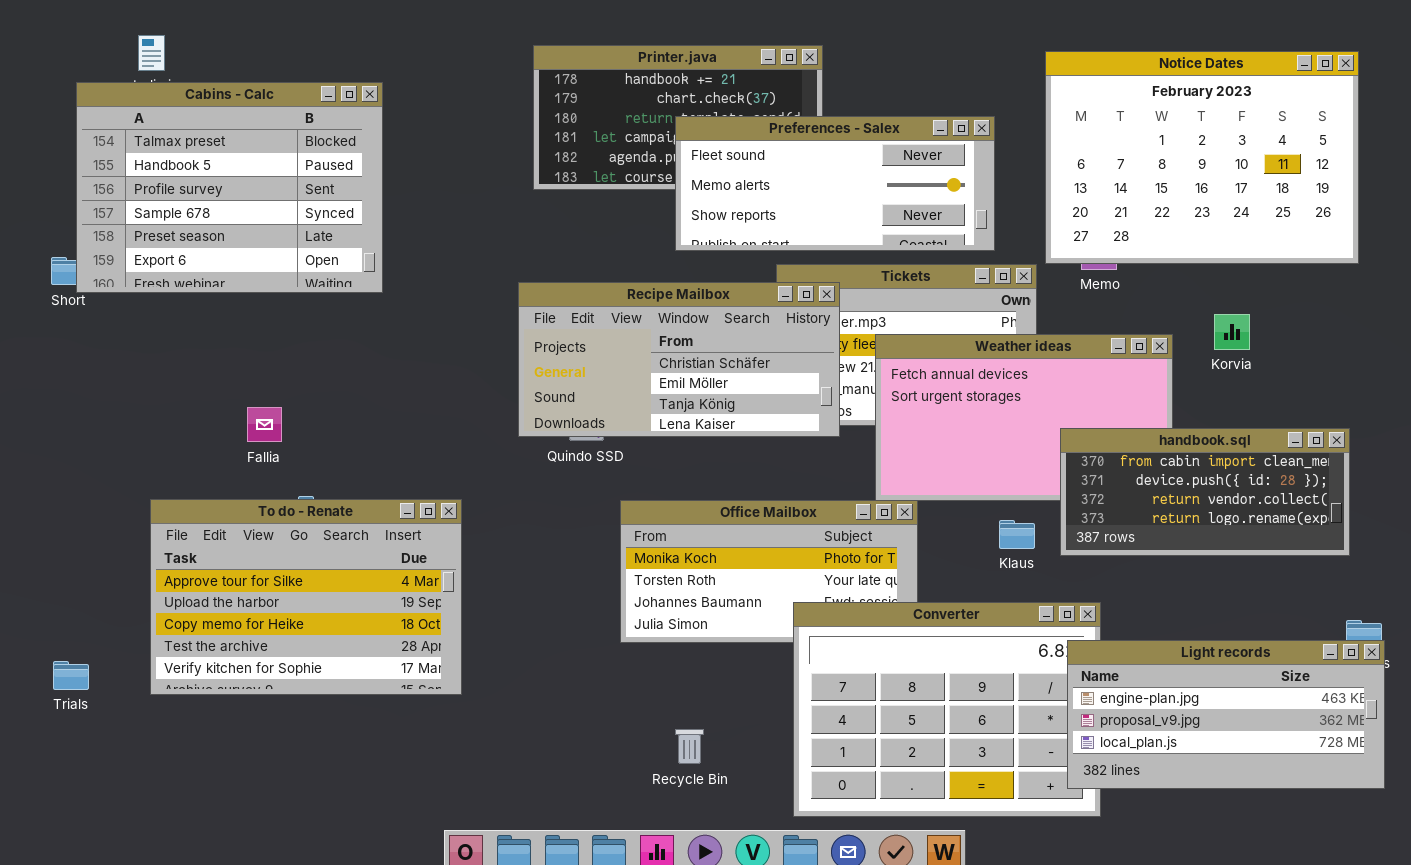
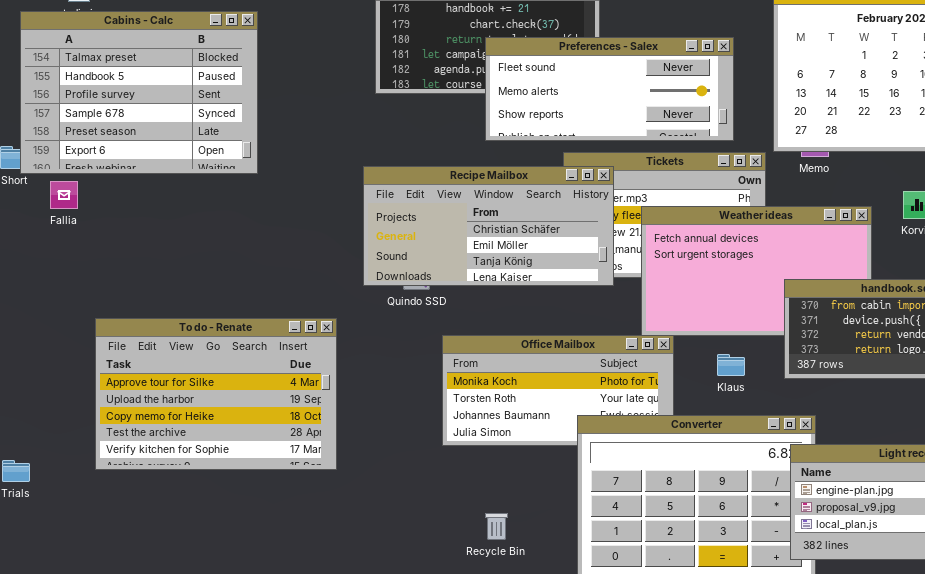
Fallia: [247,407,282,442] -> [50,181,78,209], moved
To do - Renate: [150,499,462,695] -> [95,318,337,470], moved
Klaus: [999,520,1035,549] -> [717,354,745,376], moved

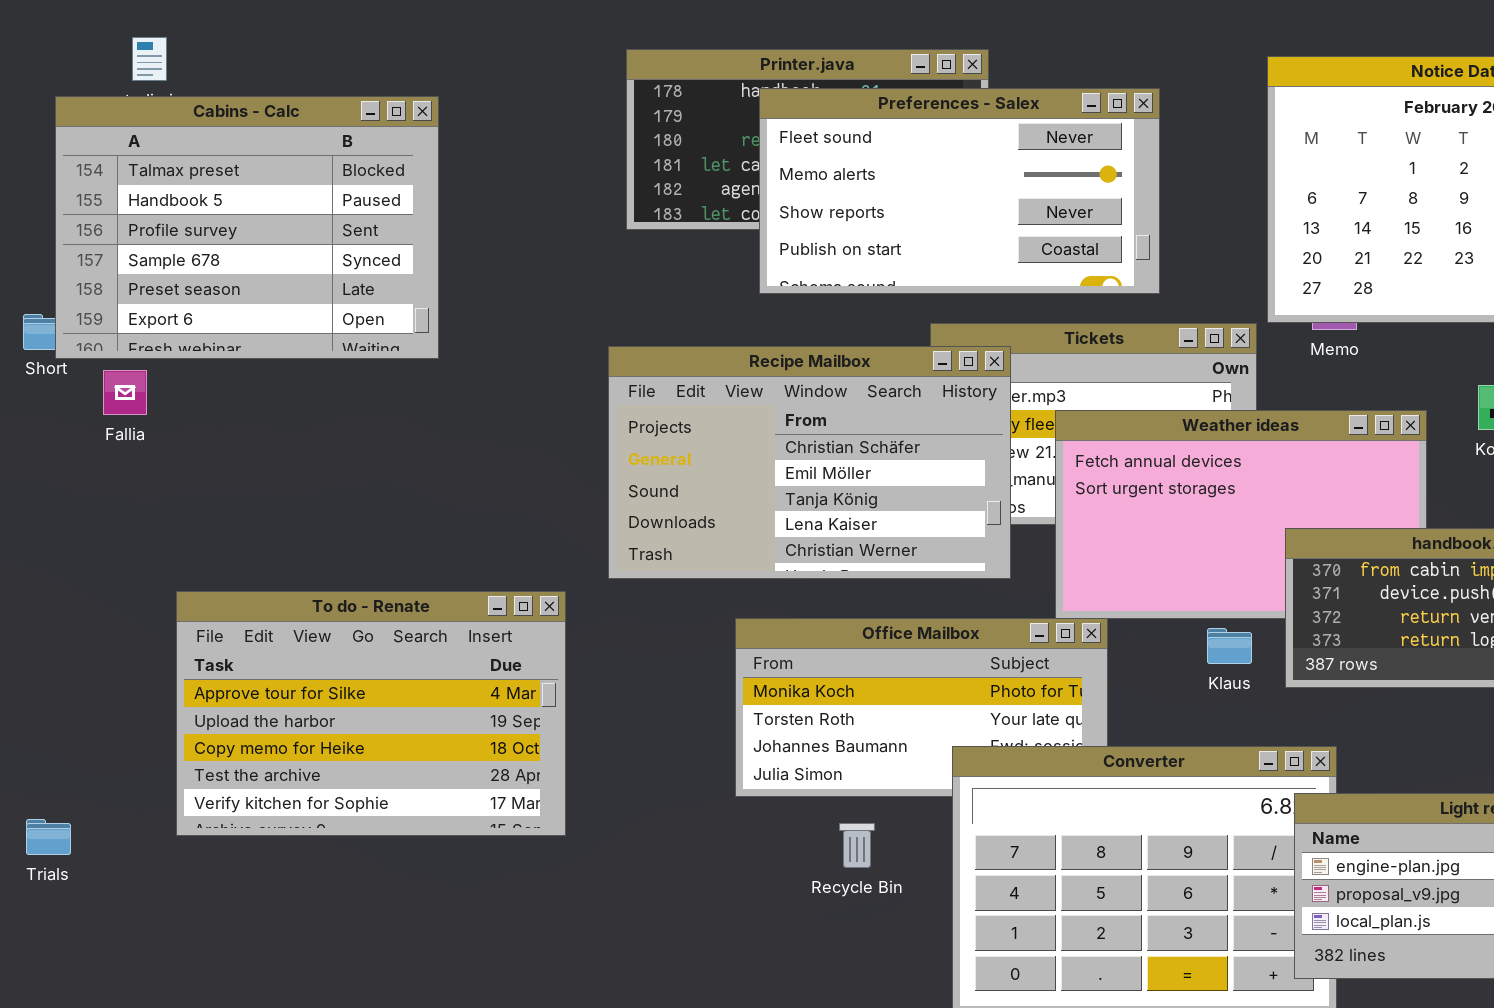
Preferences - Salex: [485,37,734,141] -> [759,88,1160,294], moved, resized
Recipe Mailbox: [363,166,614,286] -> [608,346,1011,579], resized
Klaus: [717,354,745,376] -> [1207,628,1252,664], moved
Recycle Bin: [485,513,508,540] -> [839,823,875,868], moved

